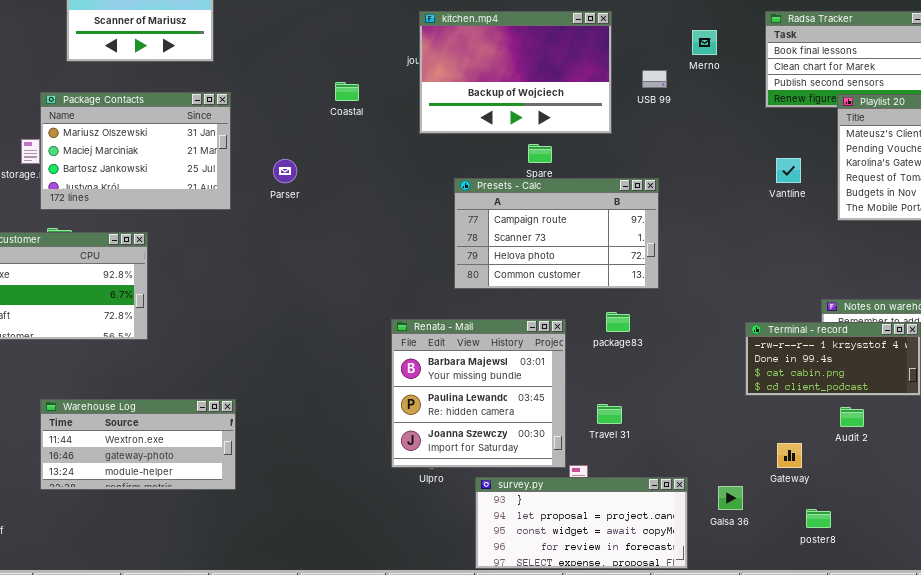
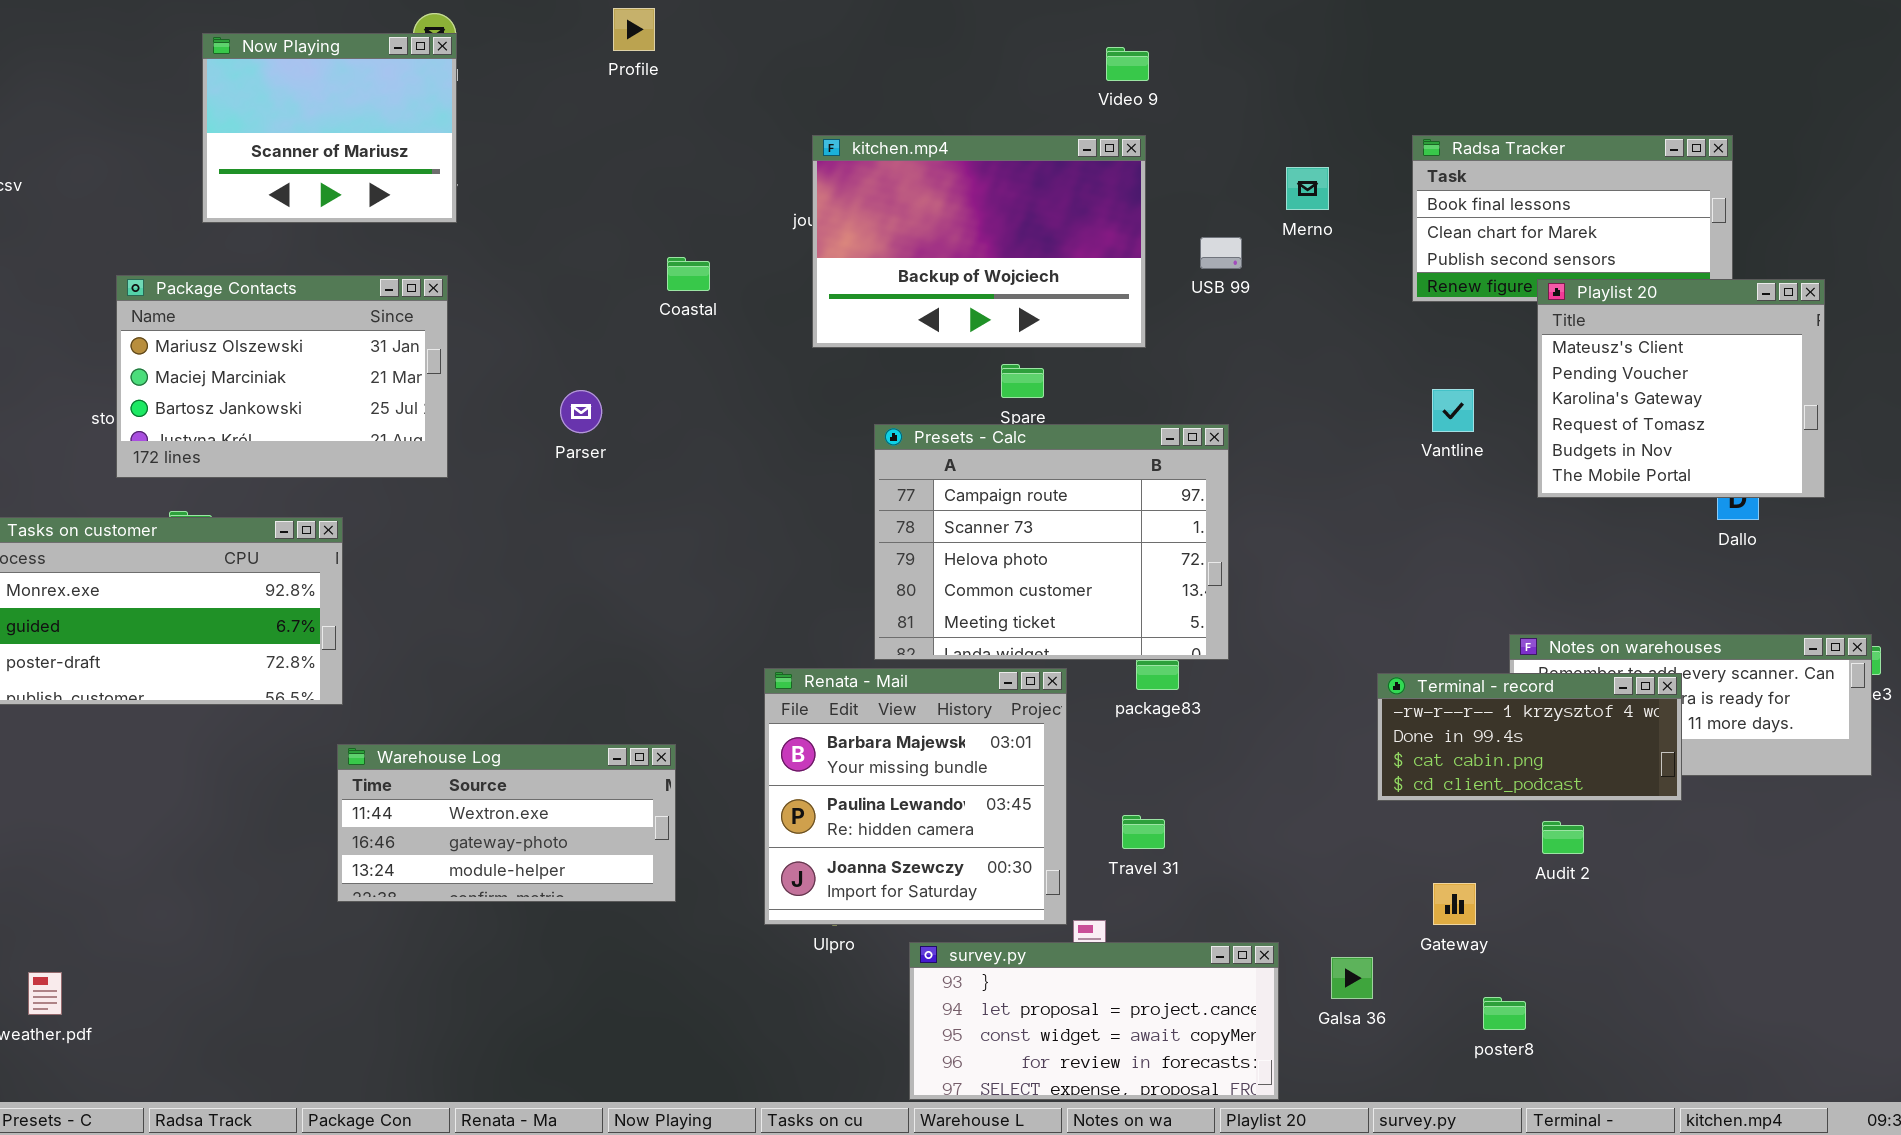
Package Contacts: [40,92,231,210] -> [116,275,448,478], moved
Presets - Calc: [454,178,659,289] -> [874,424,1229,660], resized
Warehouse Log: [40,399,236,490] -> [337,744,676,902], moved

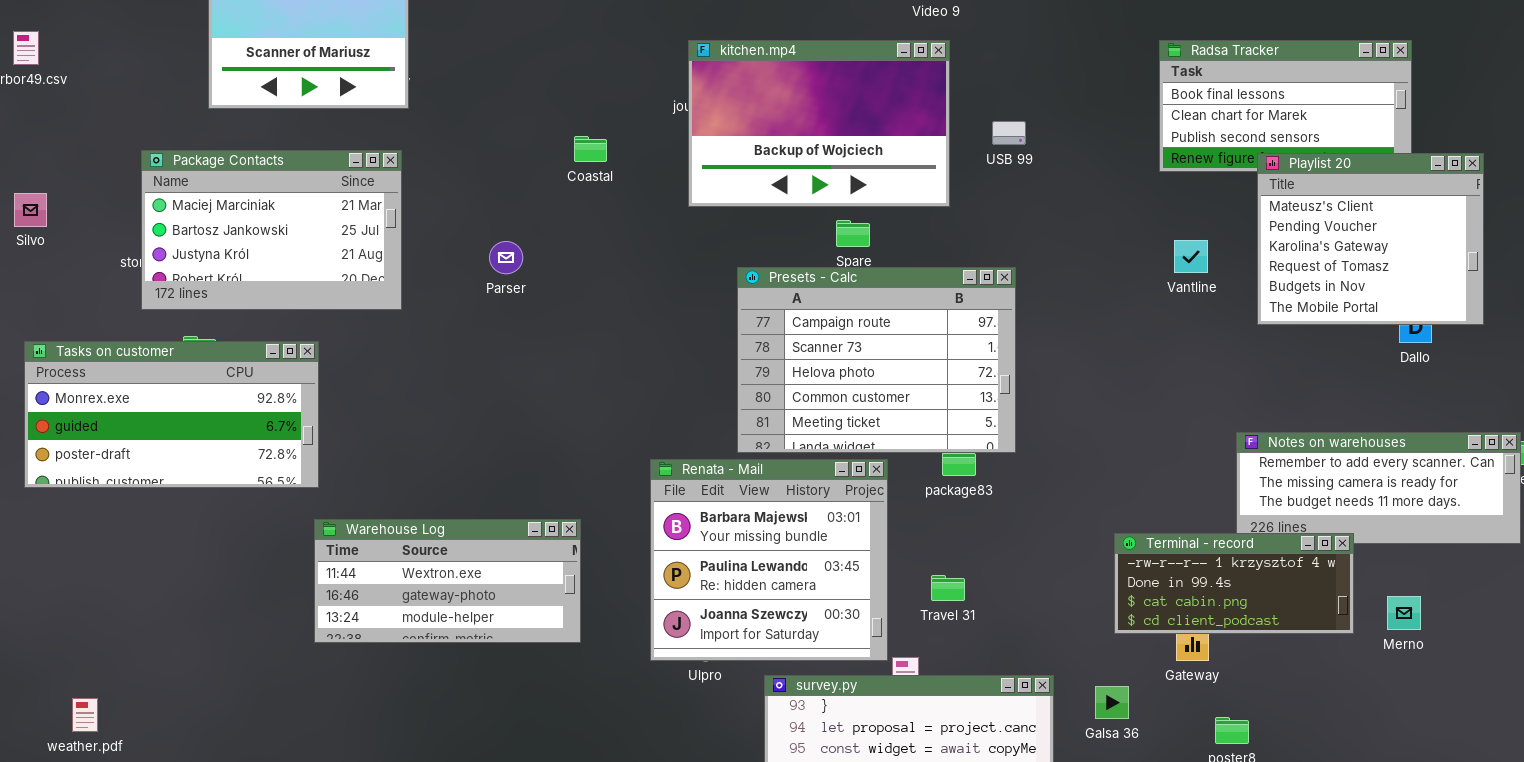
Merno: [1286,167,1329,210] -> [1387,596,1421,630], moved
Package Contacts: [116,275,448,478] -> [141,150,402,310], scrolled down 1 row
Terminal - record: [1377,673,1682,801] -> [1114,533,1354,634], moved

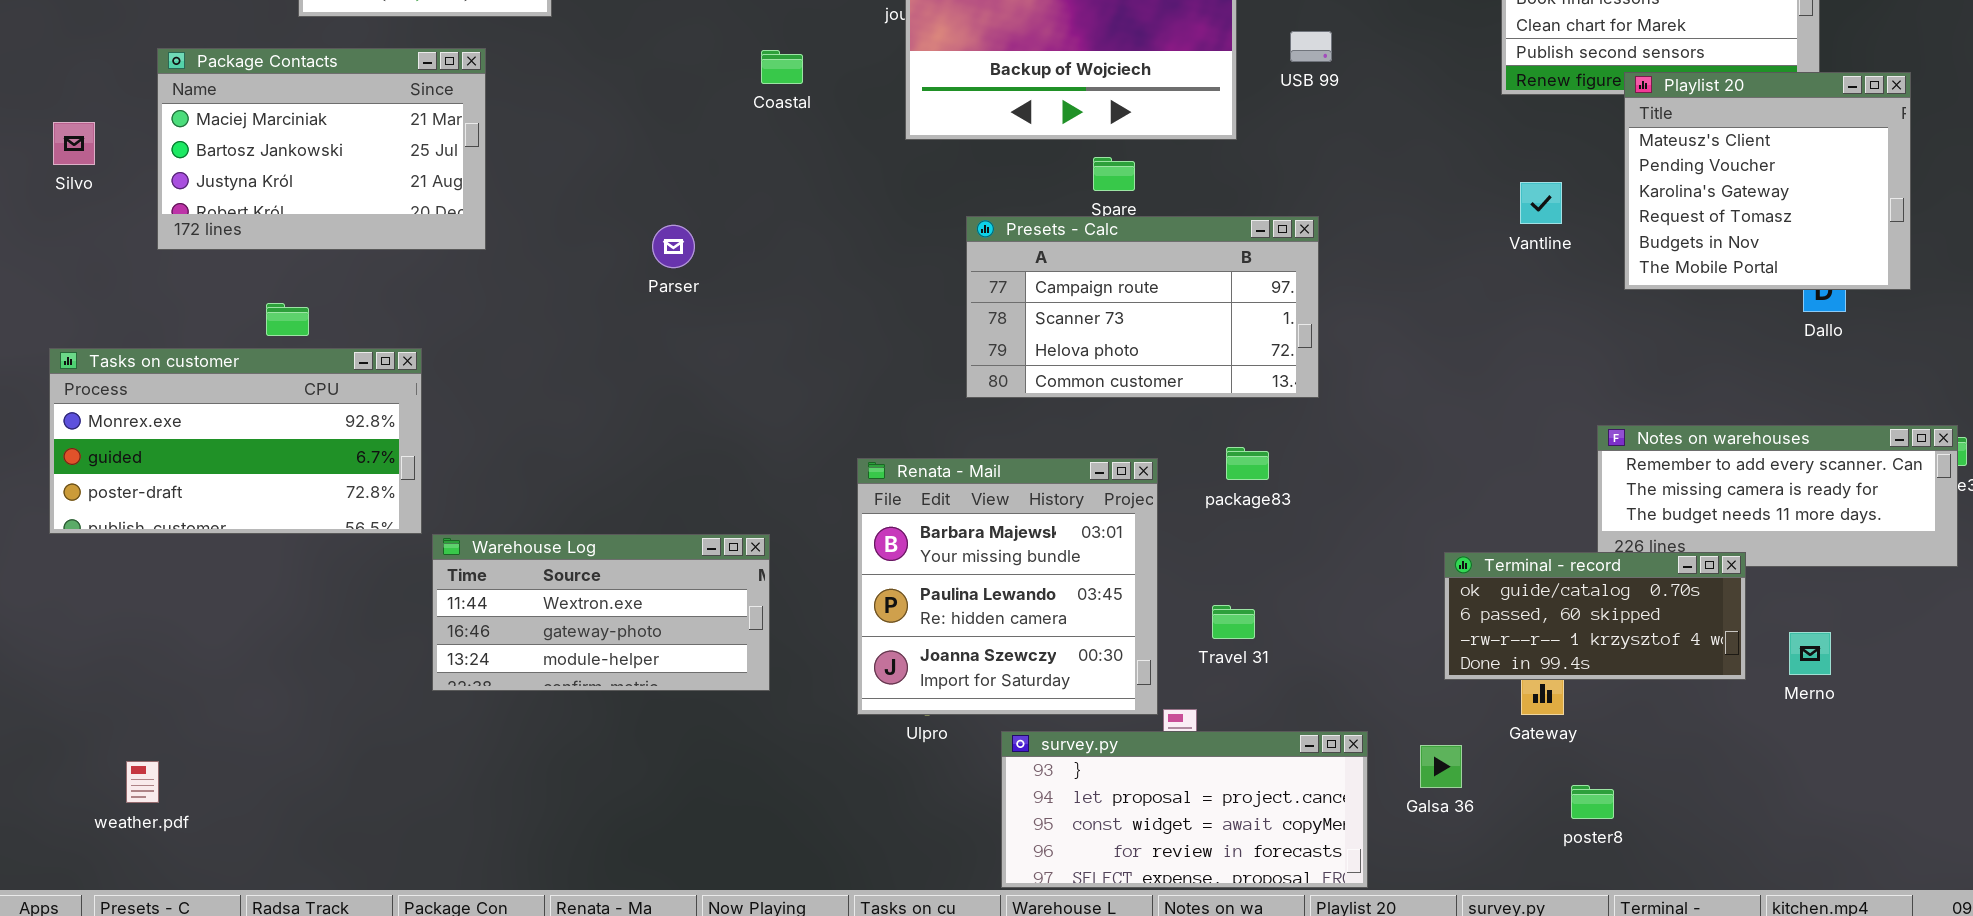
Package Contacts: [141,150,402,310] -> [157,48,486,250], moved
Parser: [489,241,523,274] -> [652,225,695,268], moved
Presets - Calc: [737,267,1016,453] -> [966,216,1319,398], resized
Tasks on customer: [24,341,319,488] -> [49,348,422,534], moved
Terminal - record: [1114,533,1354,634] -> [1444,552,1746,680], scrolled up 2 rows

